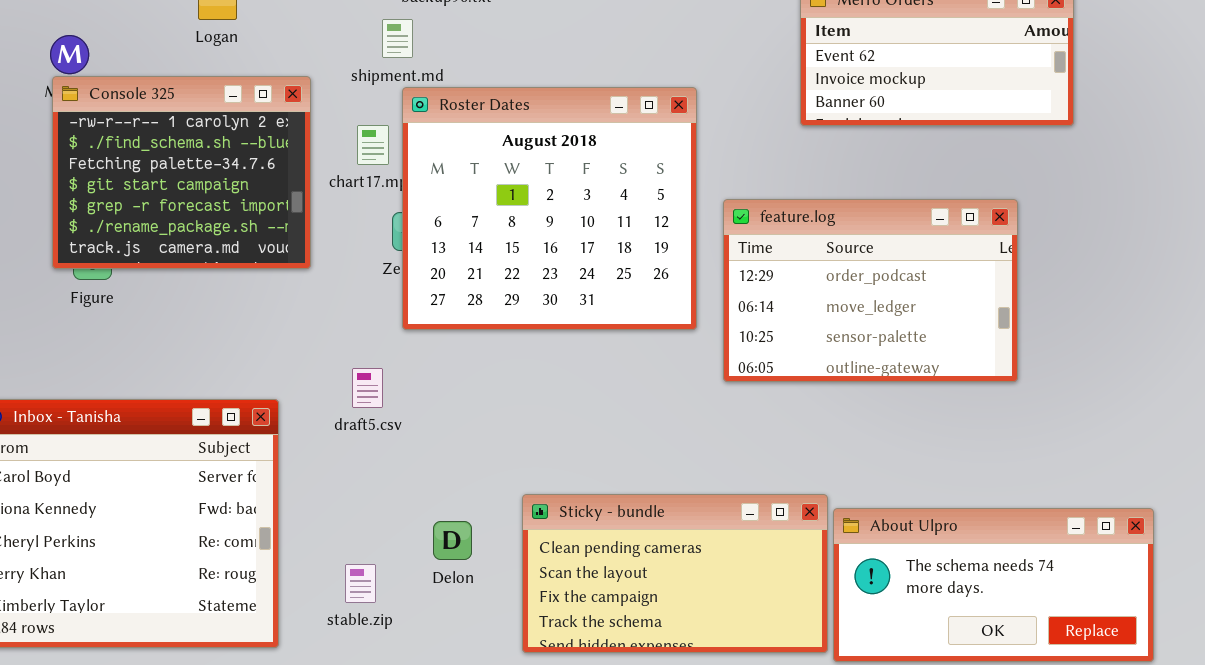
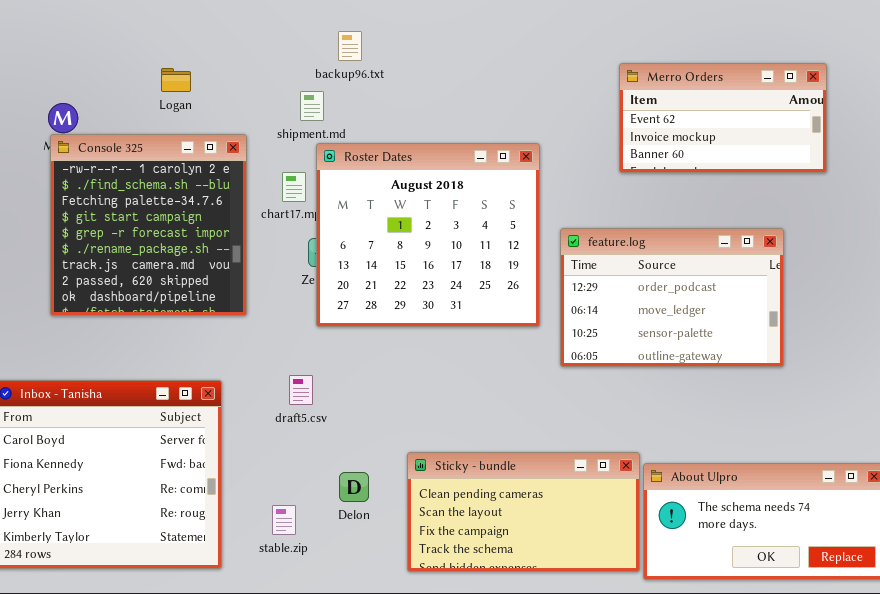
Console 325: [52,76,311,269] -> [50,134,247,316], resized
draft5.csv: [352,368,383,408] -> [289,375,313,405], moved

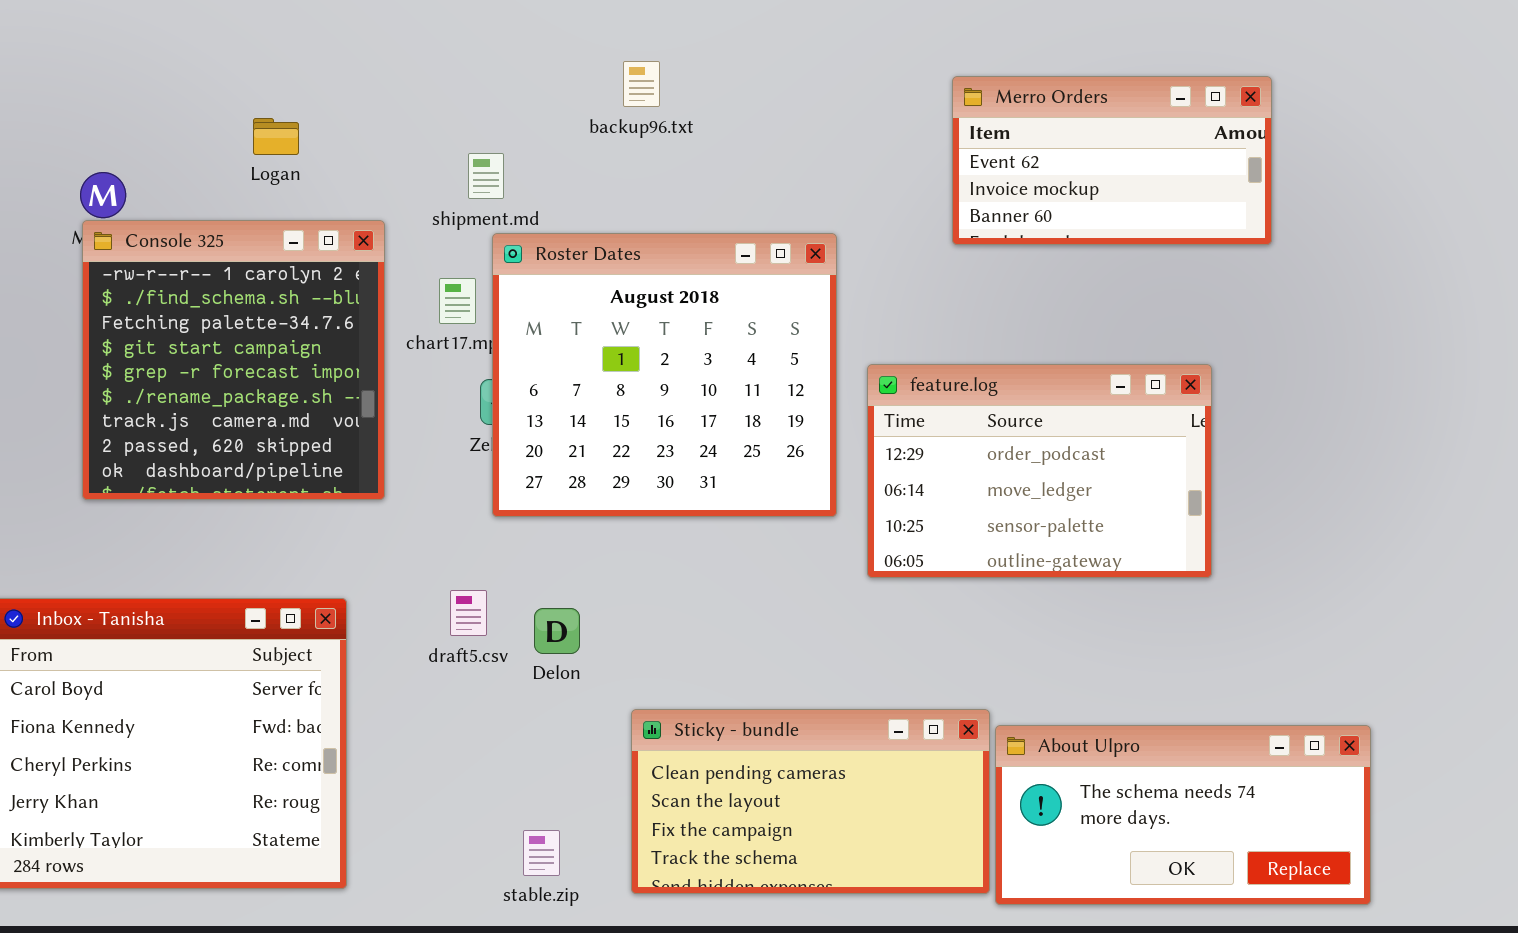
backup96.txt: [338,31,362,61] -> [623,61,660,107], moved
Merro Orders: [619,63,827,173] -> [952,76,1272,245], moved
Delon: [339,472,369,502] -> [534,608,580,654], moved
stable.zip: [272,505,296,535] -> [523,830,560,876], moved

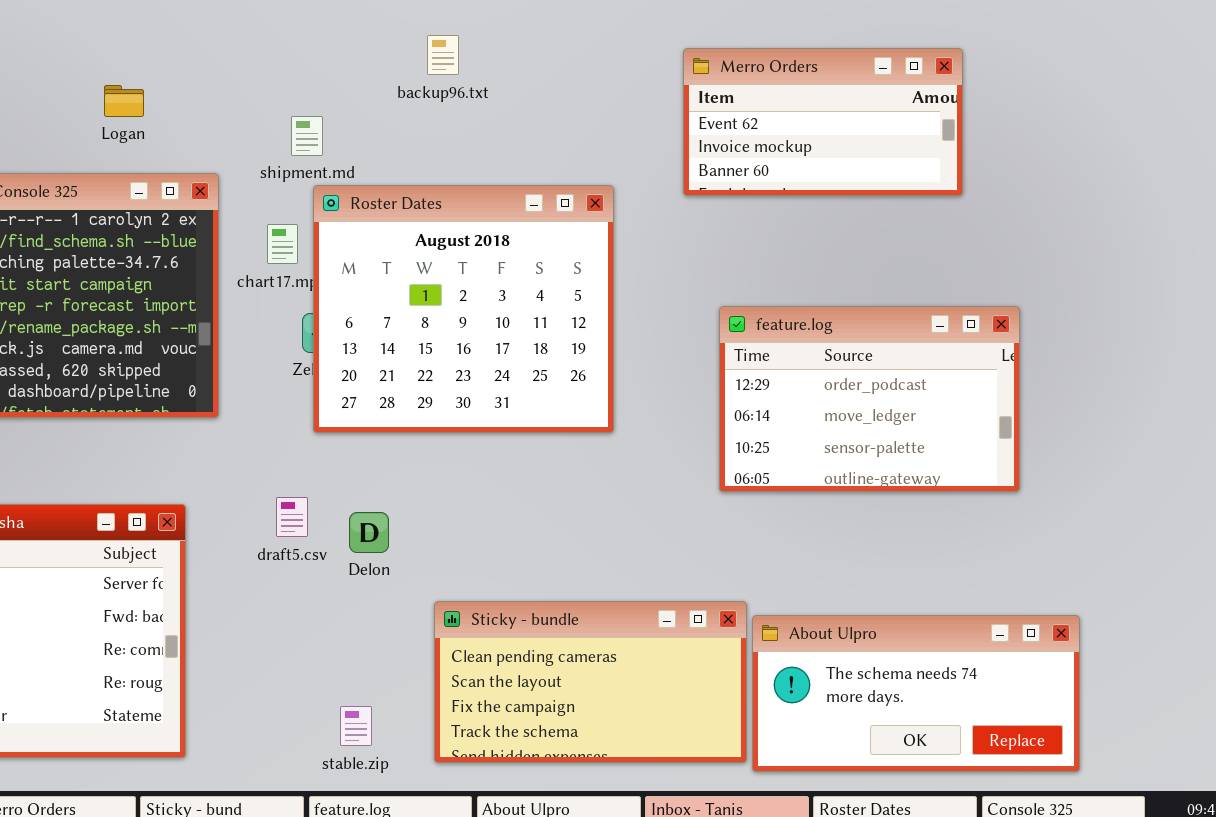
Merro Orders: [952,76,1272,245] -> [683,48,963,196], moved
feature.log: [867,364,1212,578] -> [719,306,1020,492], moved

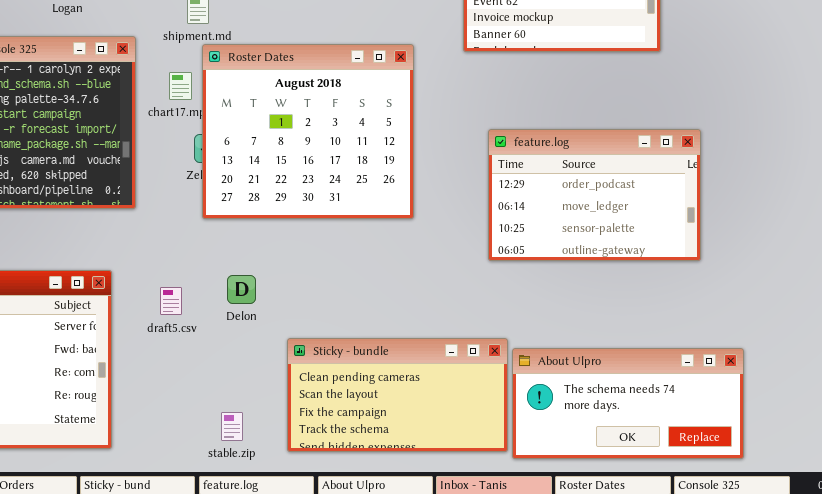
draft5.csv: [276,497,308,537] -> [160,287,182,315], moved

